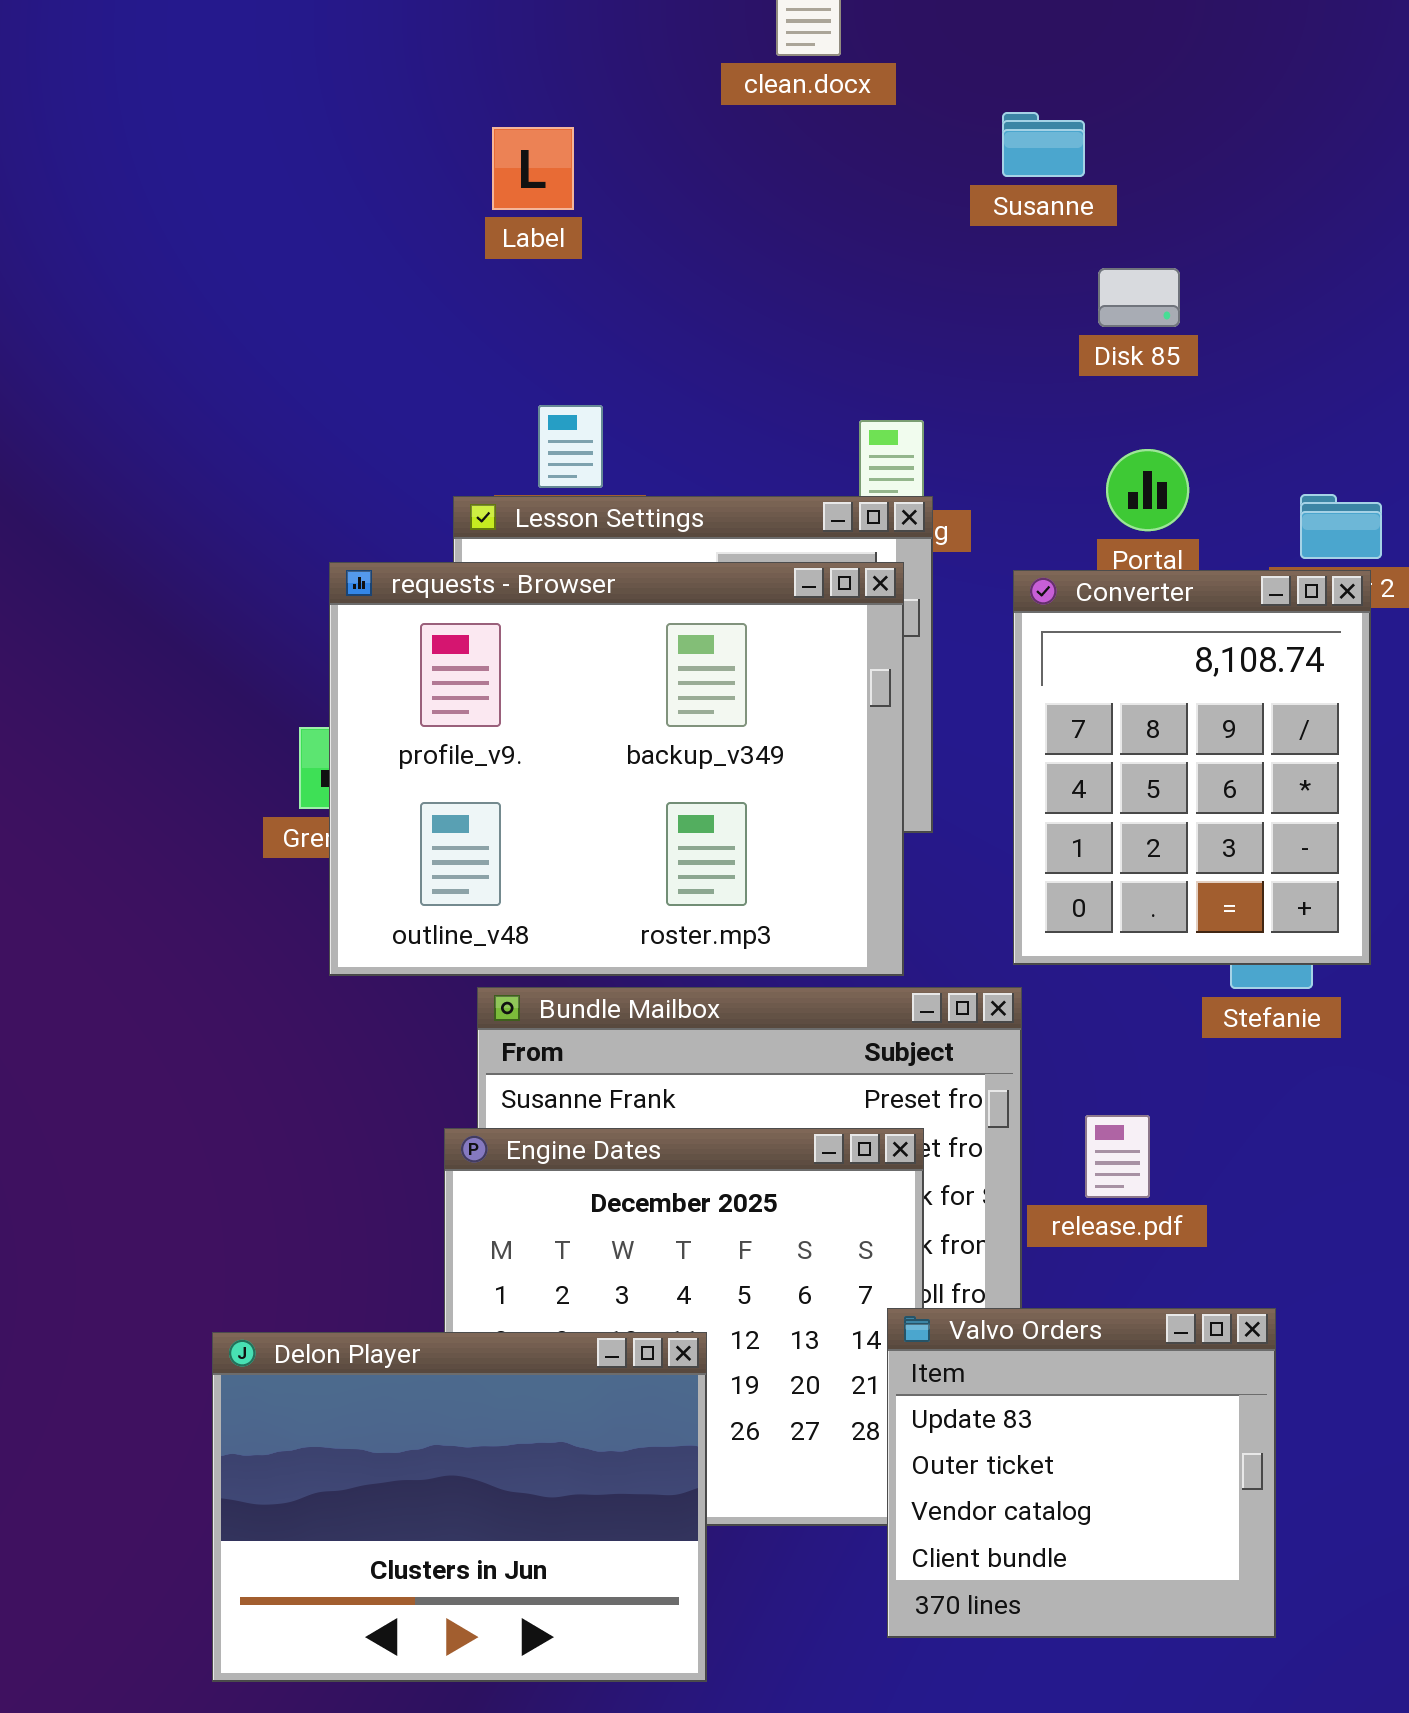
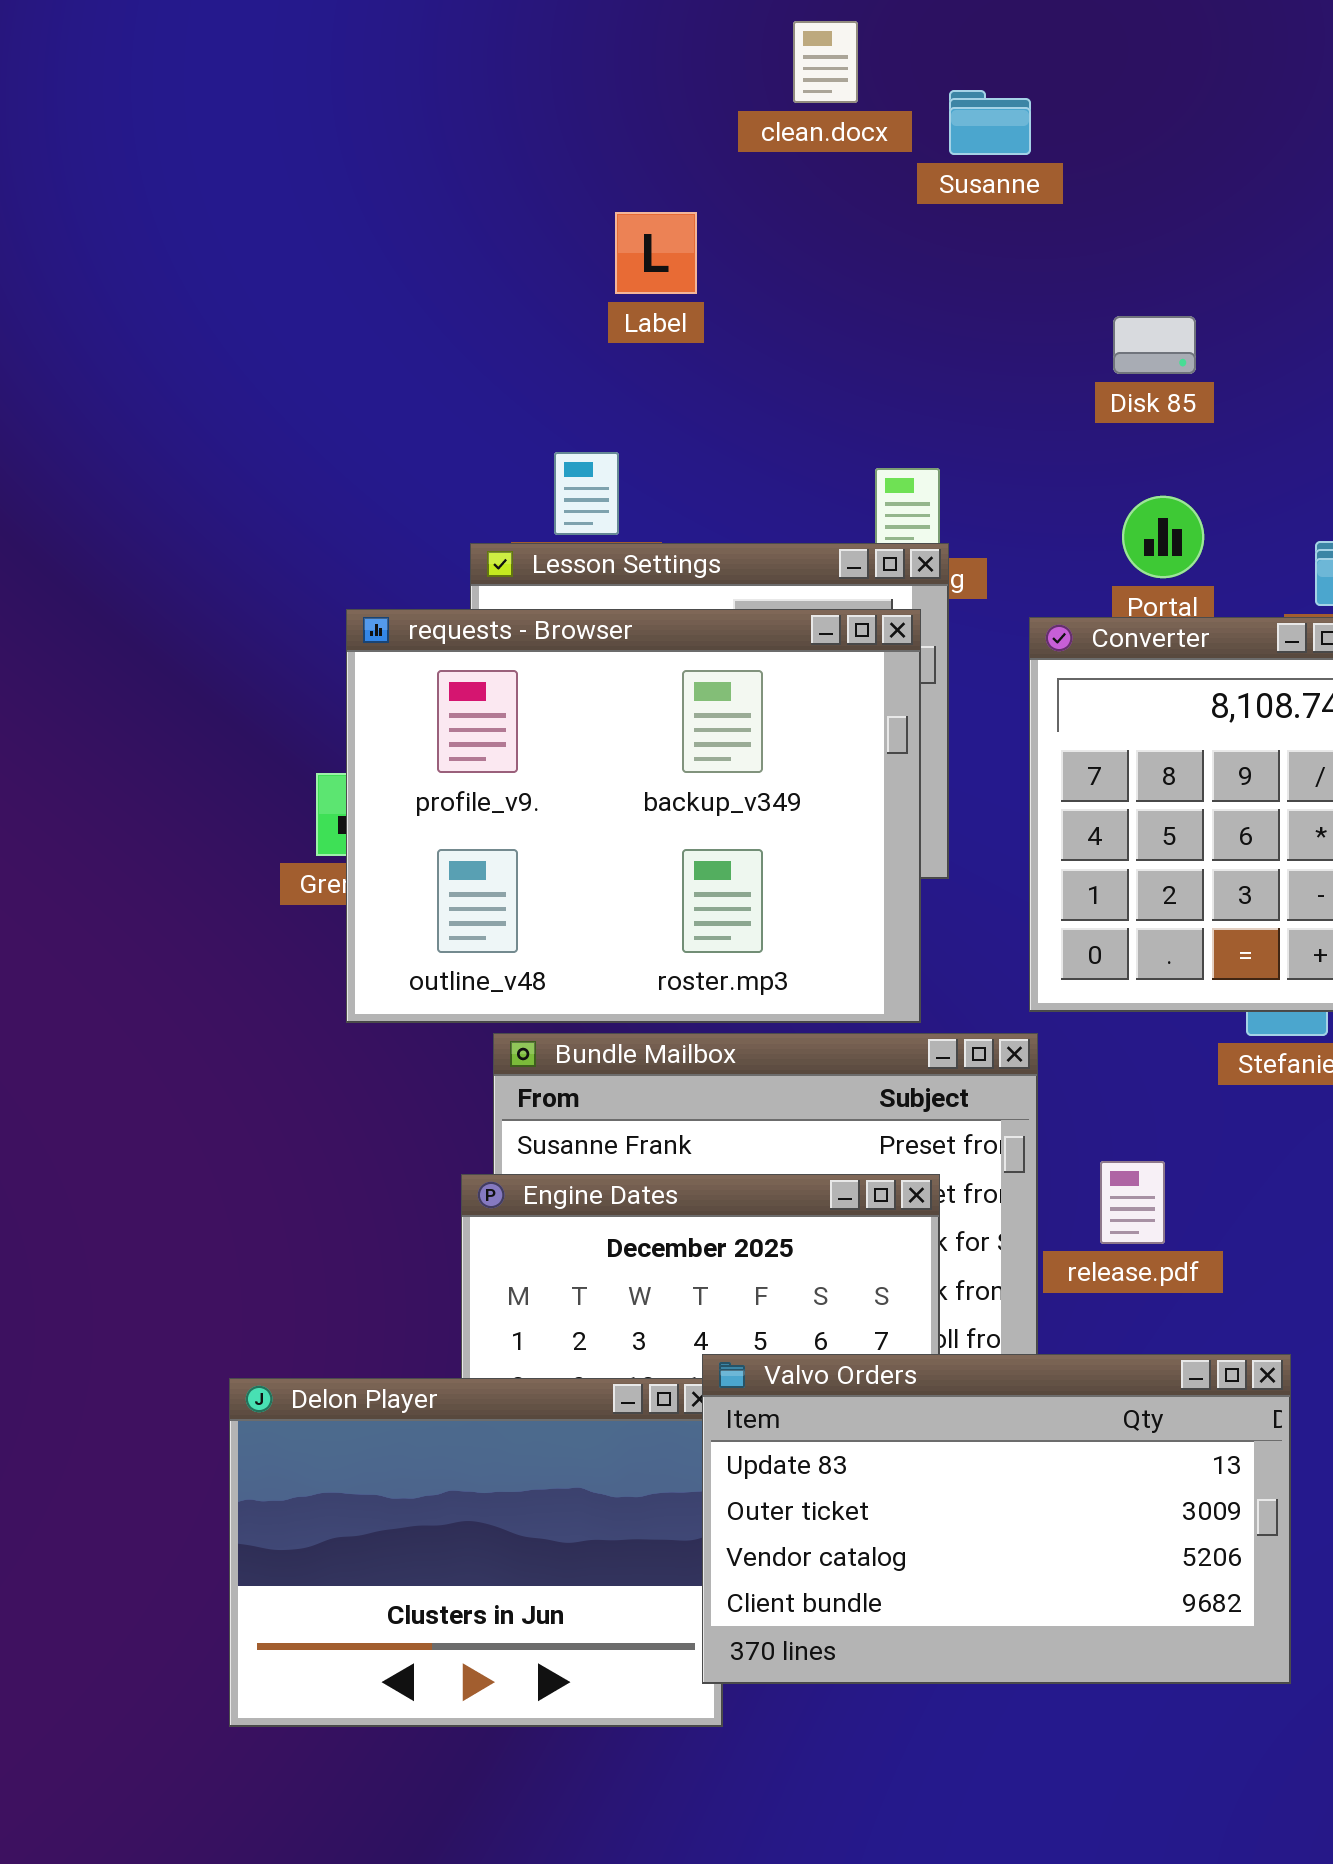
Susanne: [1002,112,1085,177] -> [949,90,1031,155], moved
Label: [492,127,574,210] -> [615,212,697,294], moved
Valvo Orders: [887,1308,1276,1638] -> [702,1354,1291,1684], resized

